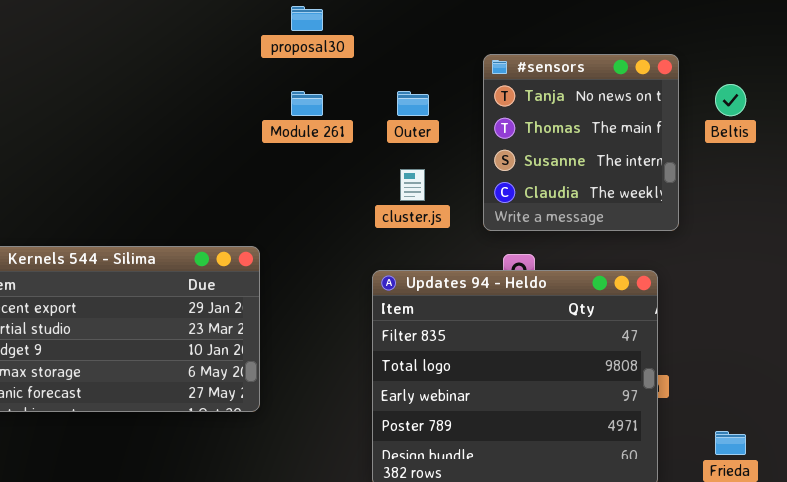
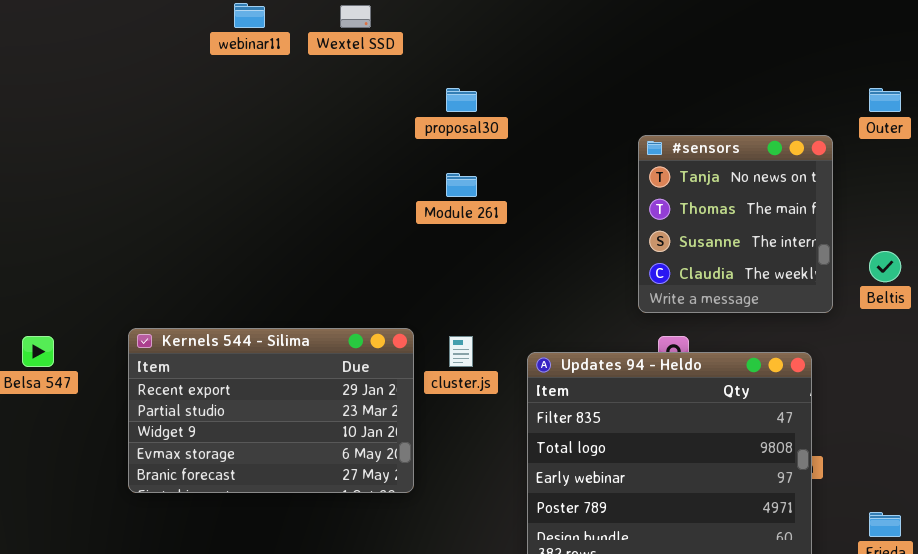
Beltis: [715,84,746,116] -> [869,251,901,282], moved
Outer: [397,91,429,116] -> [869,88,901,112], moved
cluster.js: [400,169,425,201] -> [449,336,473,367], moved

